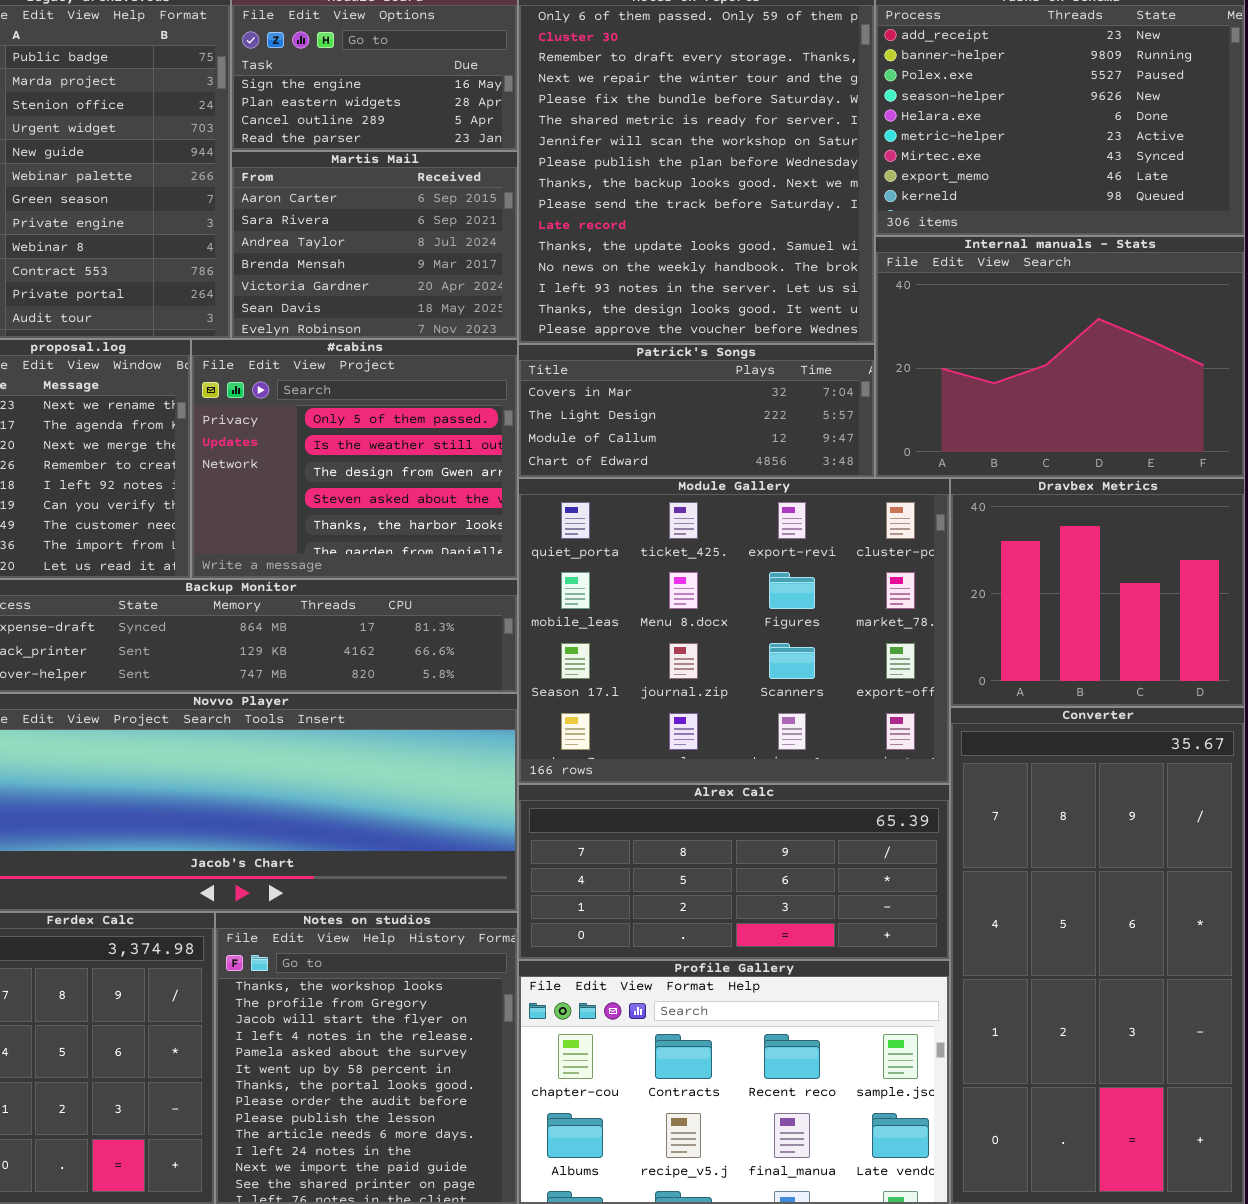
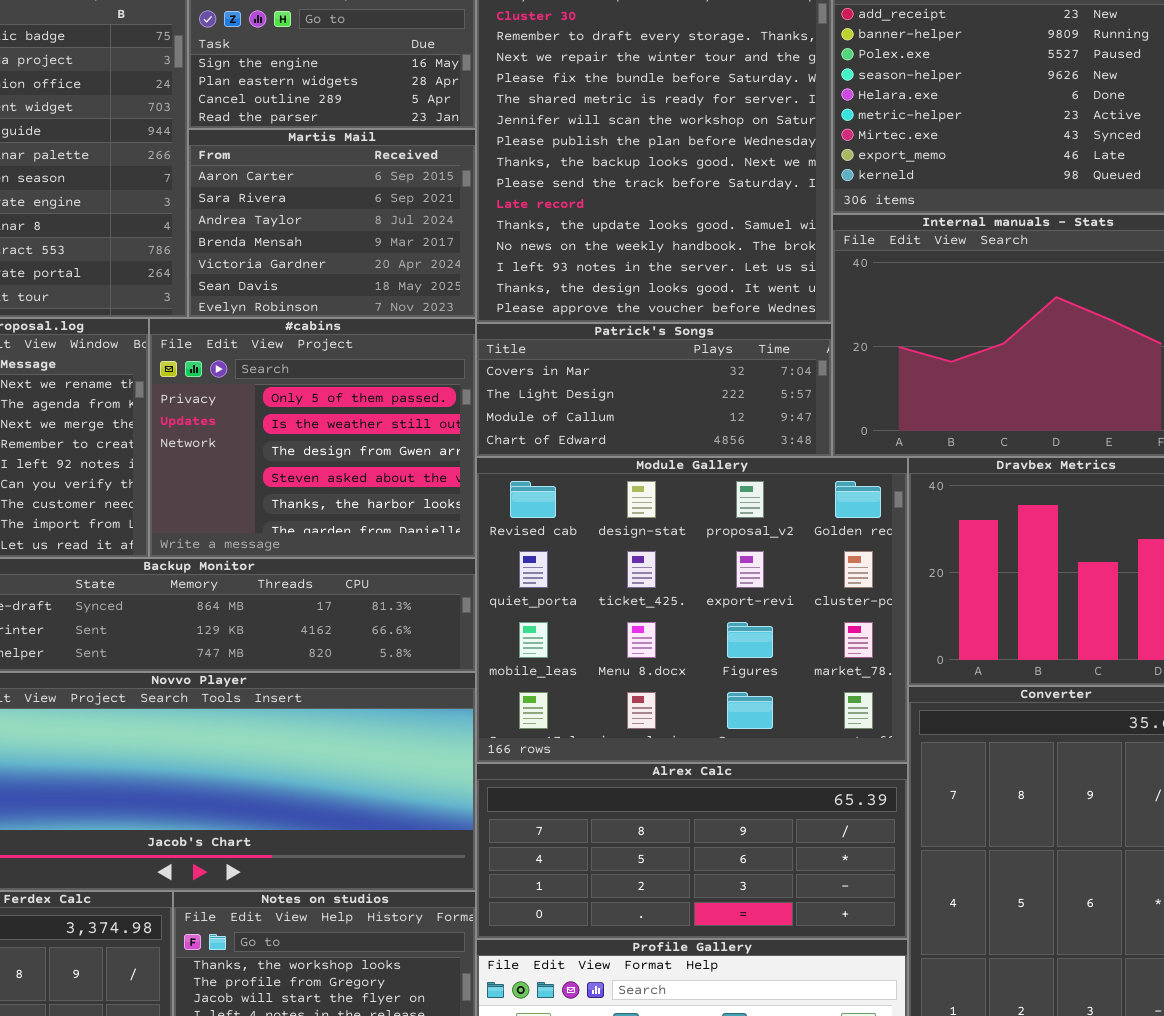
Module Gallery: [518,478,950,784] -> [476,457,908,763], scrolled up 1 row

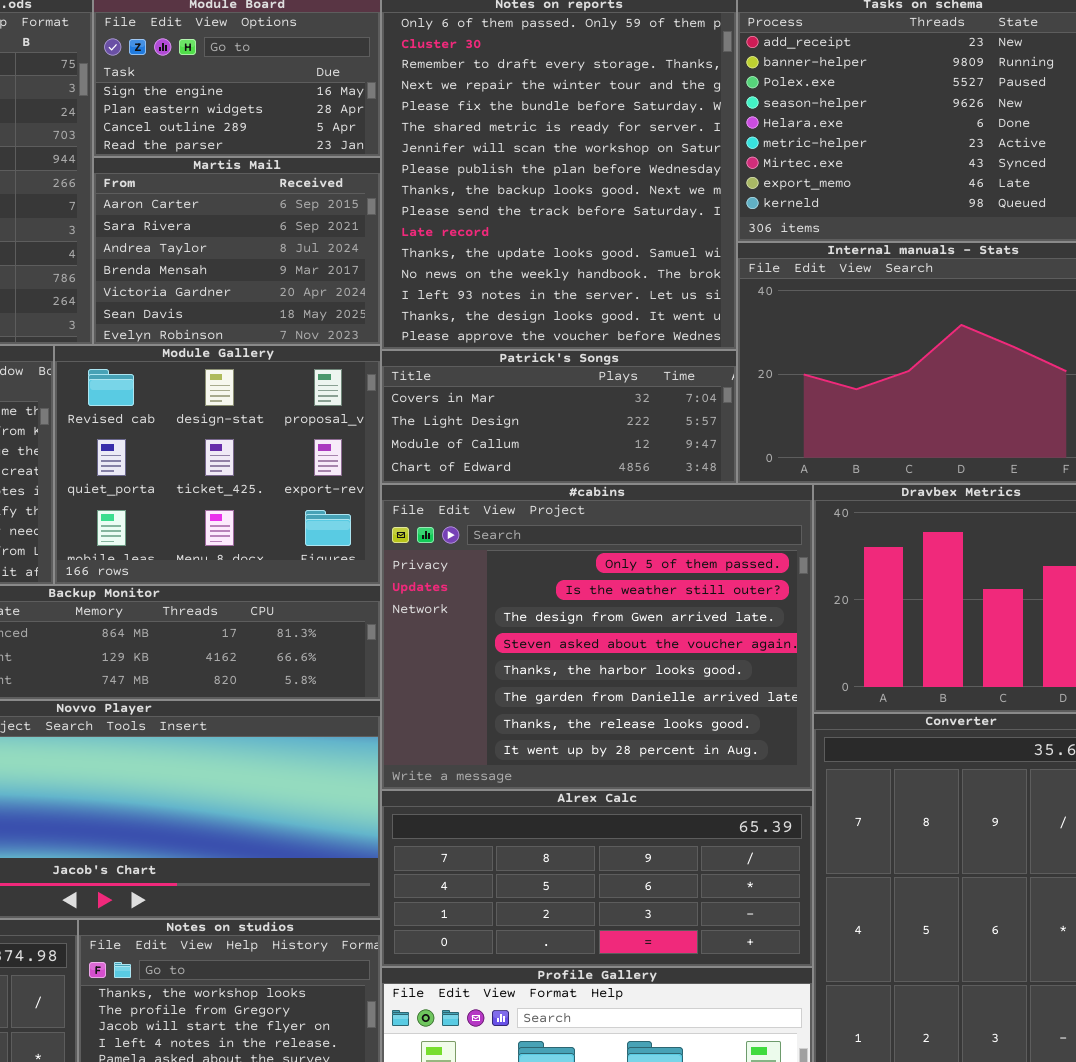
#cabins: [149,318,476,558] -> [381,484,813,790], moved, resized
Module Gallery: [476,457,908,763] -> [54,345,381,585], moved, resized

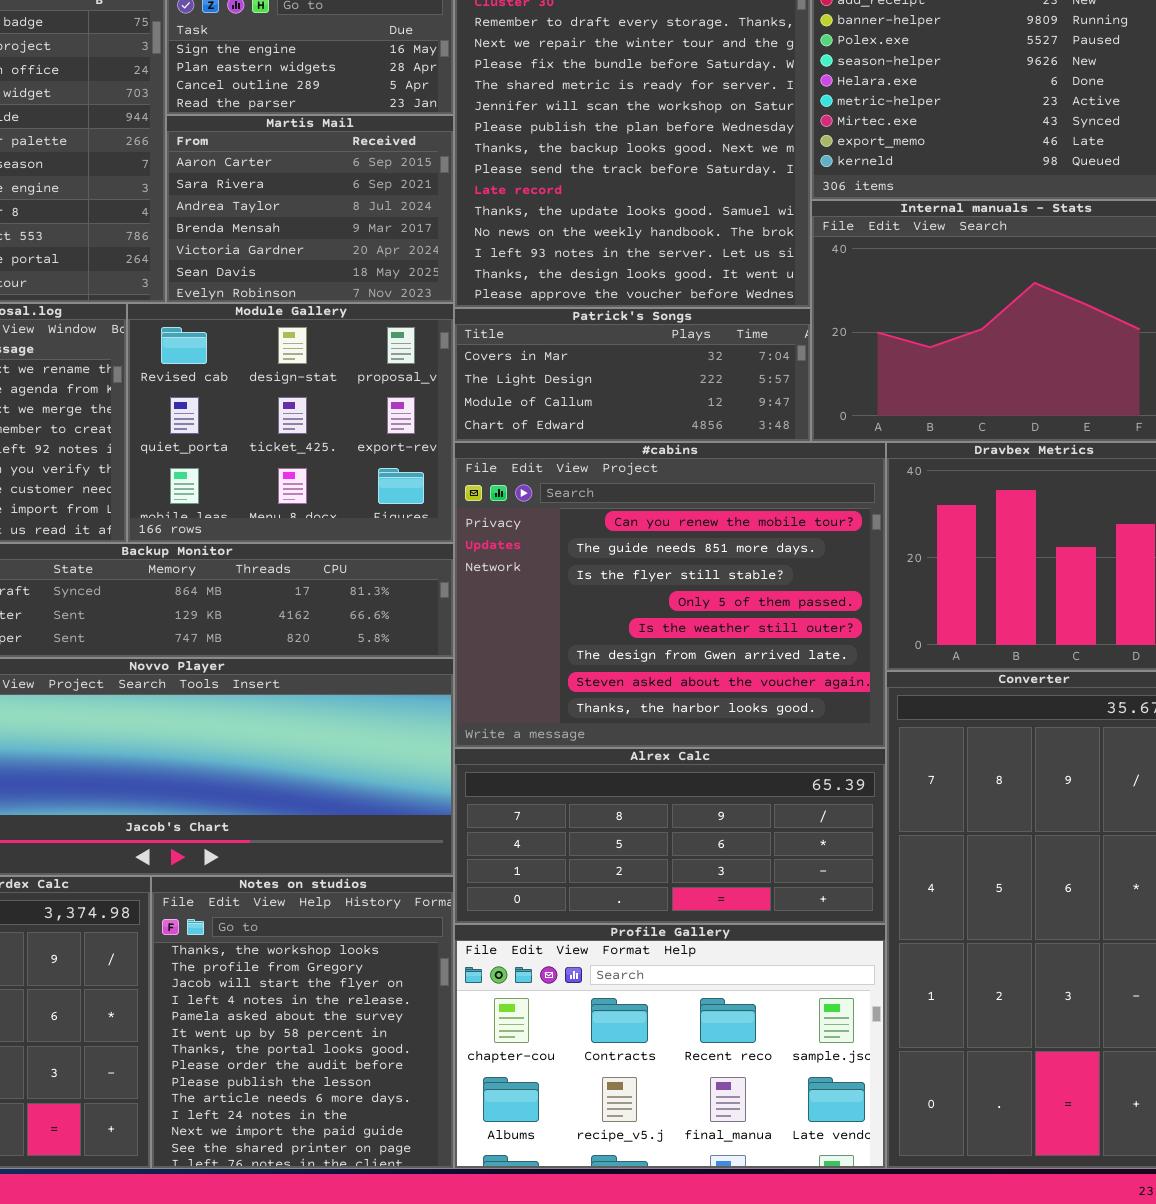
#cabins: [381,484,813,790] -> [454,442,886,748], scrolled up 3 rows

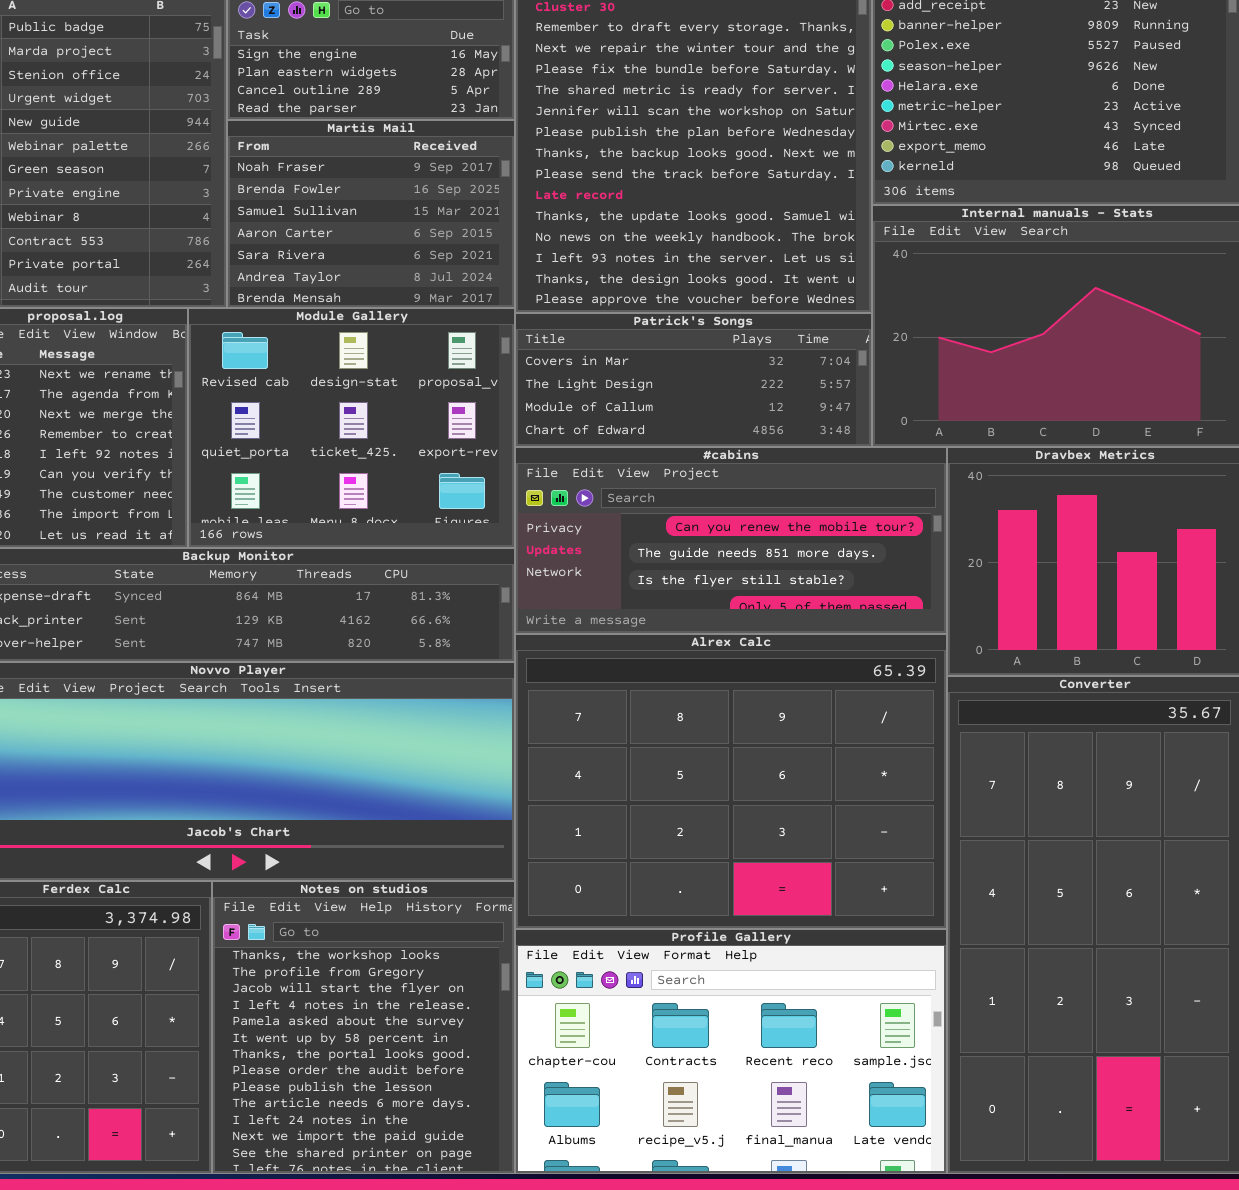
Martis Mail: [166,115,454,303] -> [227,120,515,308], scrolled up 3 rows
#cabins: [454,442,886,748] -> [515,447,947,634], resized
Alrex Calc: [454,748,886,924] -> [515,634,947,929], resized

